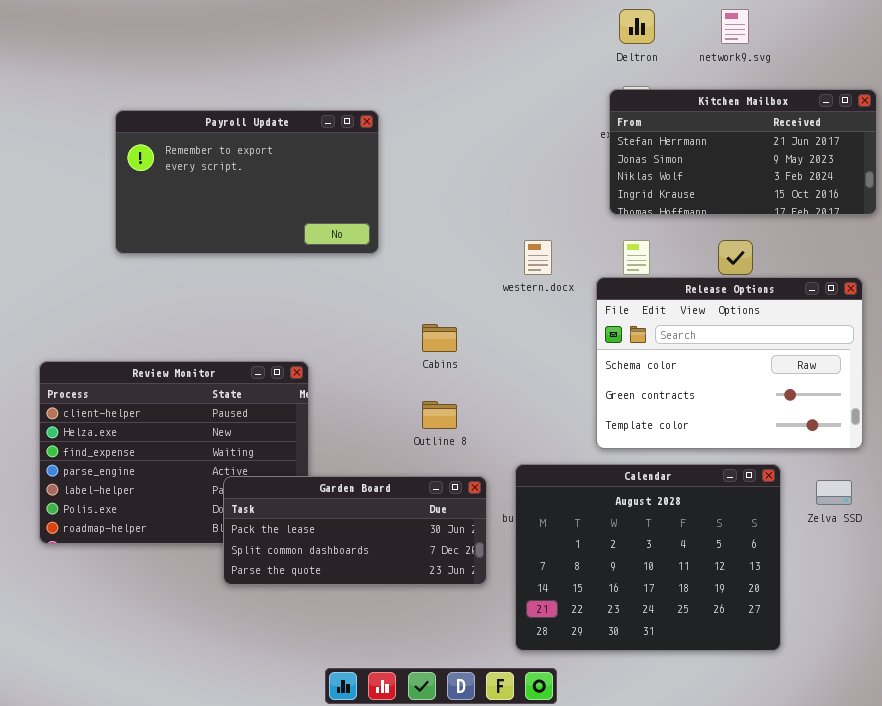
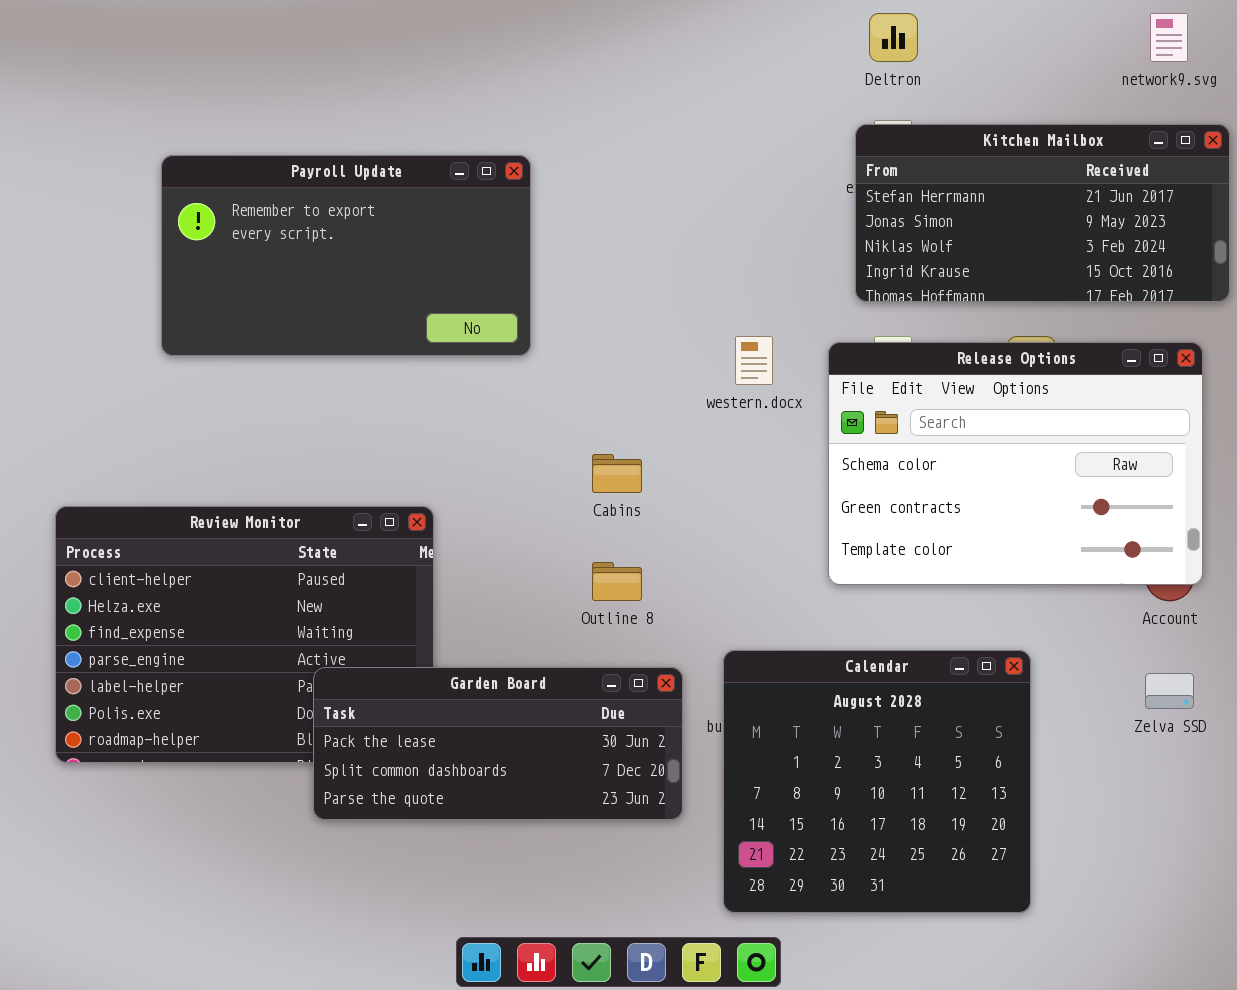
network9.svg: [721,9,749,44] -> [1150,13,1188,62], moved
Release Options: [596,277,863,449] -> [828,342,1203,585], moved
Calendar: [515,464,781,651] -> [723,650,1031,913], resized

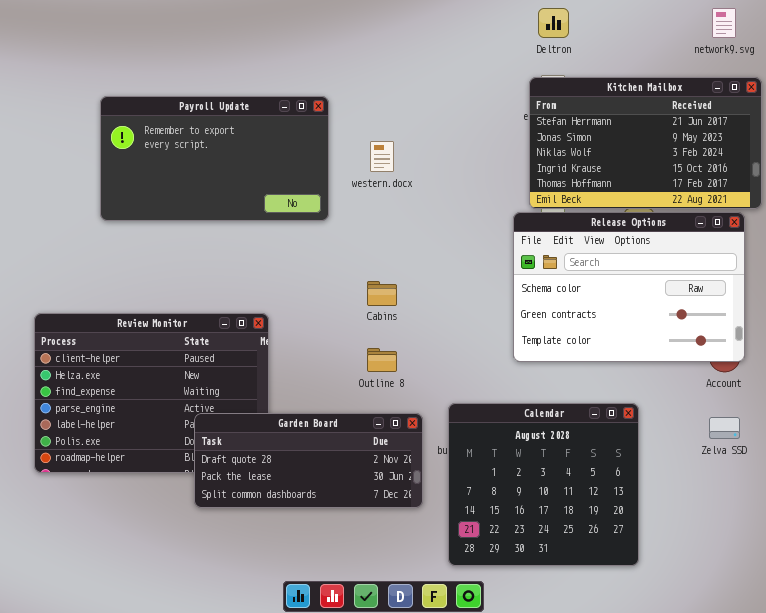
Kitchen Mailbox: [855,124,1230,302] -> [529,77,762,209], resized
western.docx: [735,336,773,385] -> [370,141,394,172], moved
Garden Board: [313,667,683,820] -> [194,413,423,508], scrolled up 1 row

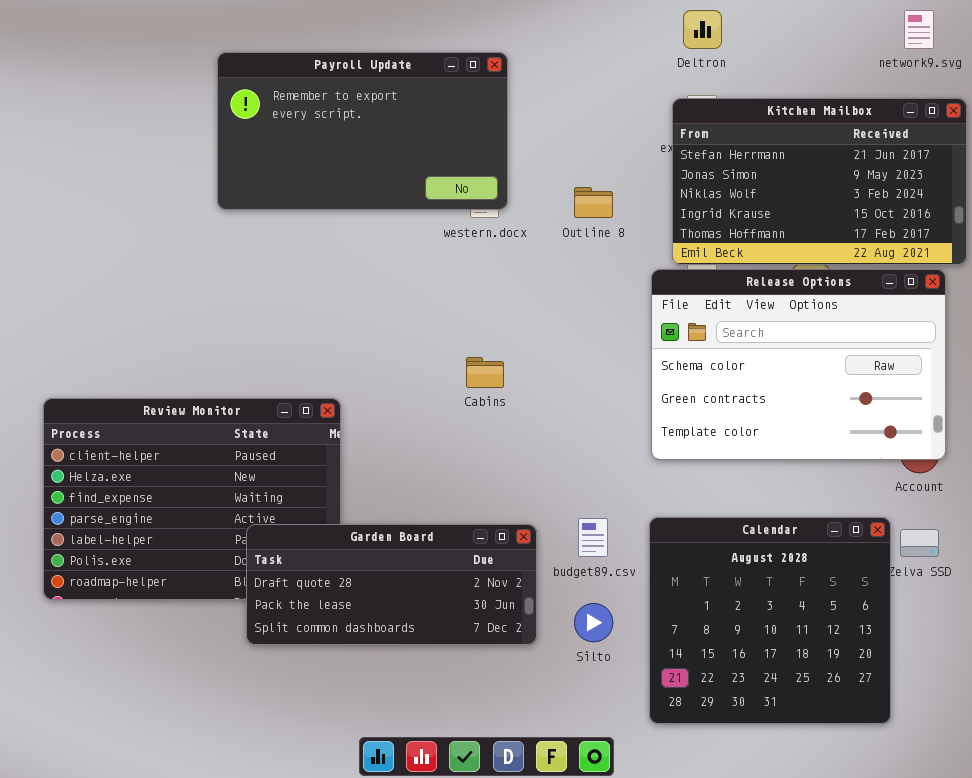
Payroll Update: [100,96,329,221] -> [217,52,508,210], moved
Outline 8: [367,348,397,372] -> [574,187,613,218], moved
Calendar: [448,403,639,566] -> [649,517,891,724], moved

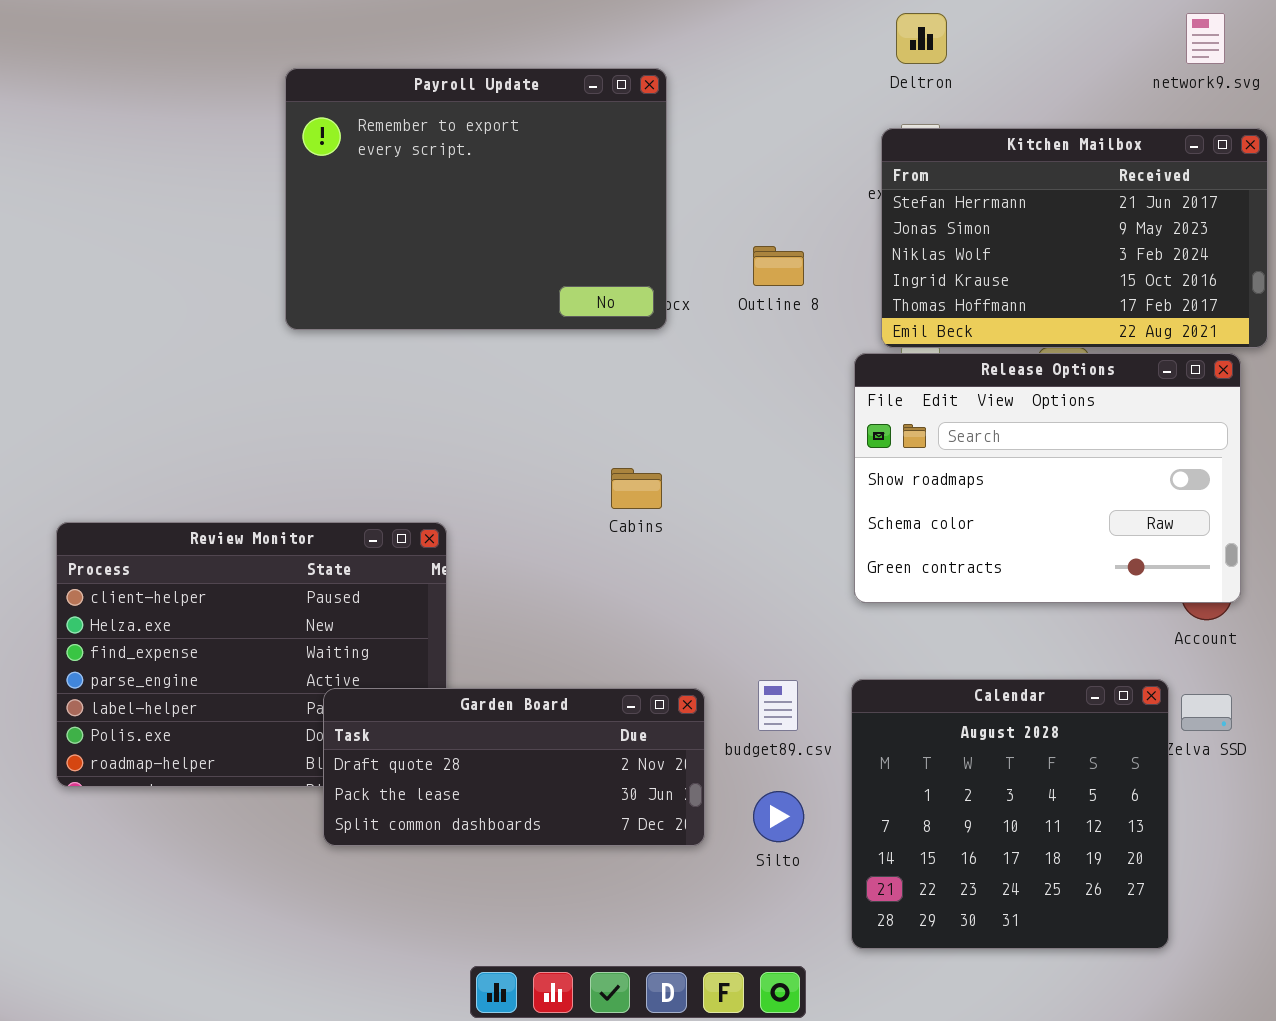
Payroll Update: [217,52,508,210] -> [285,68,667,330], resized
Release Options: [651,269,946,460] -> [854,353,1241,603], scrolled up 1 row

